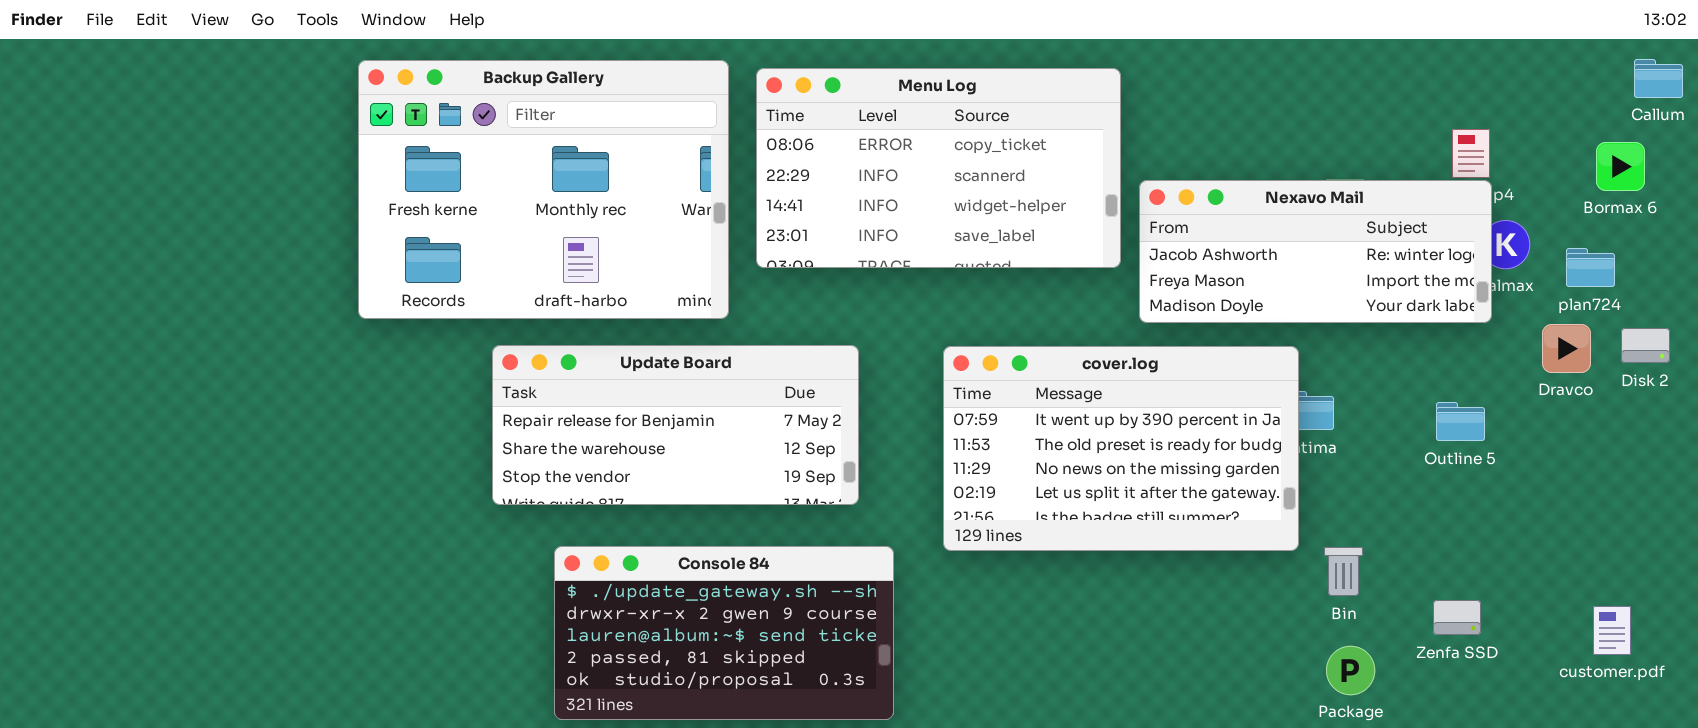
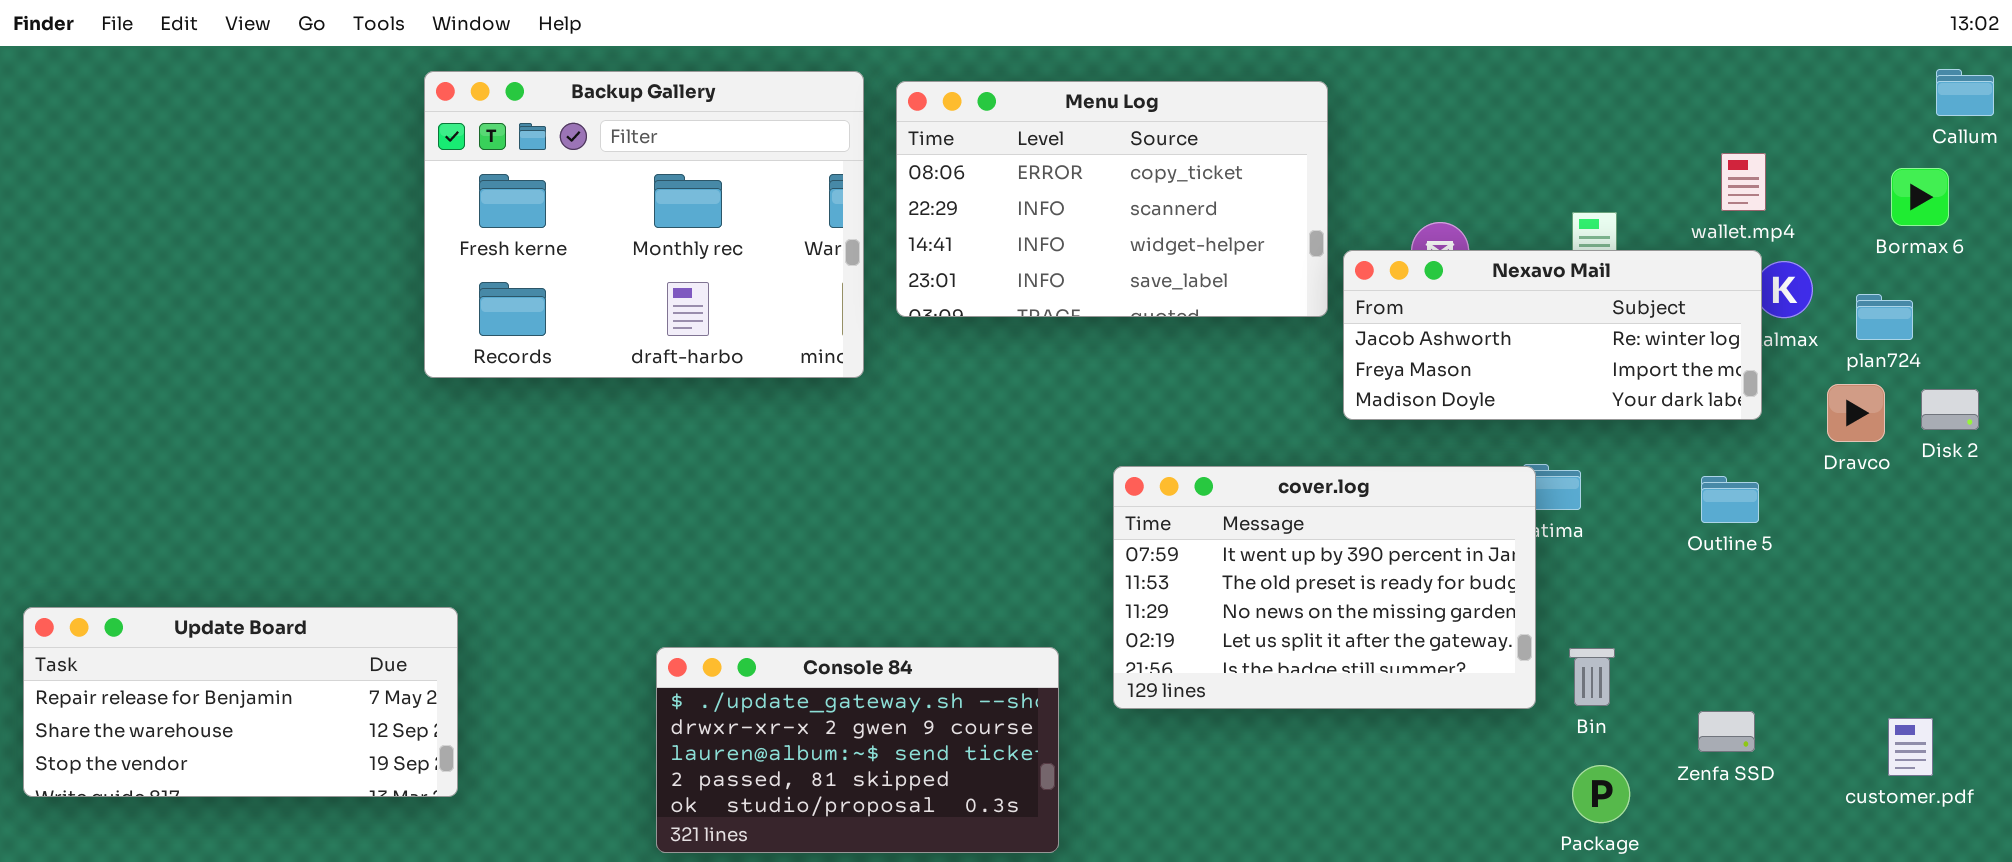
Nexavo Mail: [1139,180,1492,323] -> [1343,250,1762,420], moved
Update Board: [492,345,859,505] -> [23,607,458,797], moved
cover.log: [943,346,1299,551] -> [1113,466,1536,709], moved

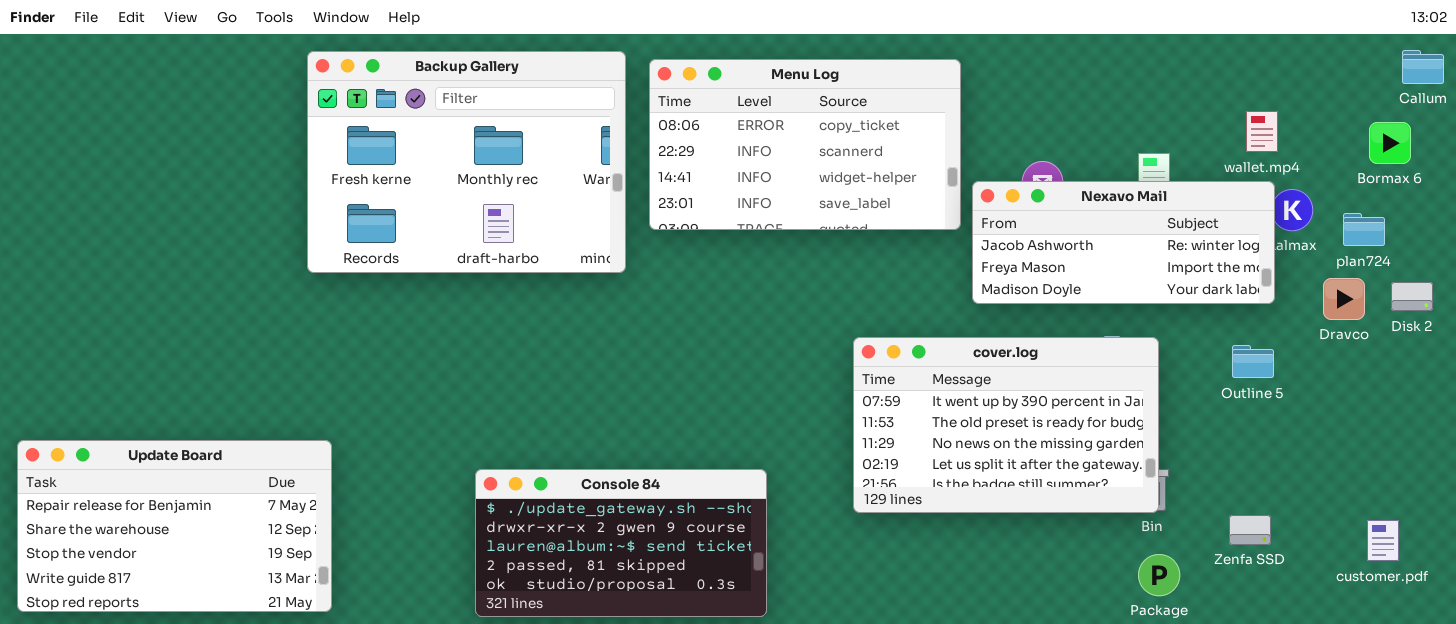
cover.log: [1113,466,1536,709] -> [853,337,1159,513], moved
Update Board: [23,607,458,797] -> [17,440,332,612], resized

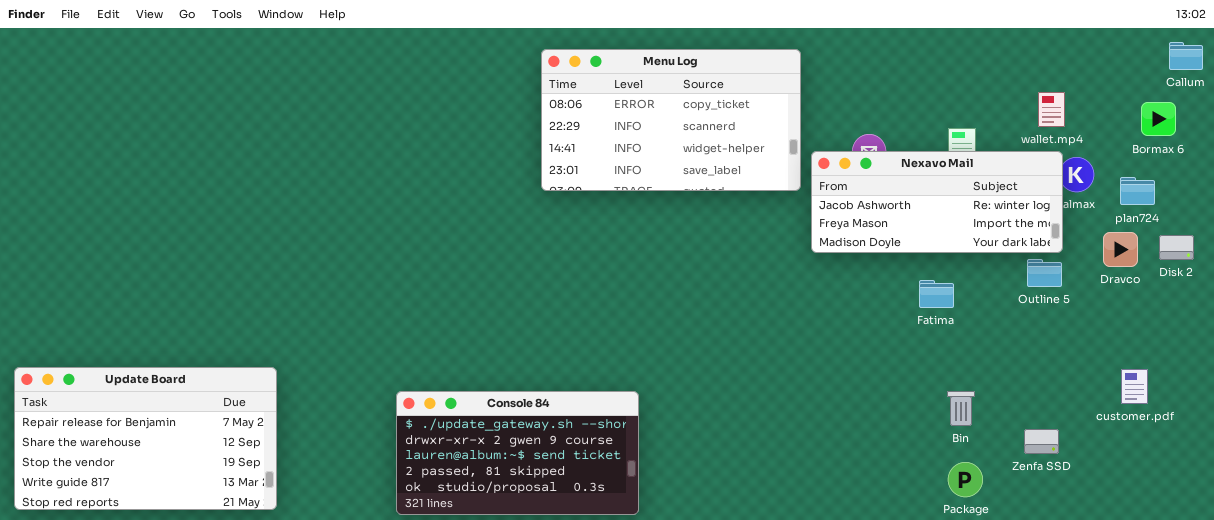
Backup Gallery: [307,51,626,273] -> none, closed
cover.log: [853,337,1159,513] -> none, closed
Outline 5: [1232,345,1274,378] -> [1027,259,1062,287], moved
customer.pdf: [1367,520,1399,561] -> [1121,369,1148,404], moved

